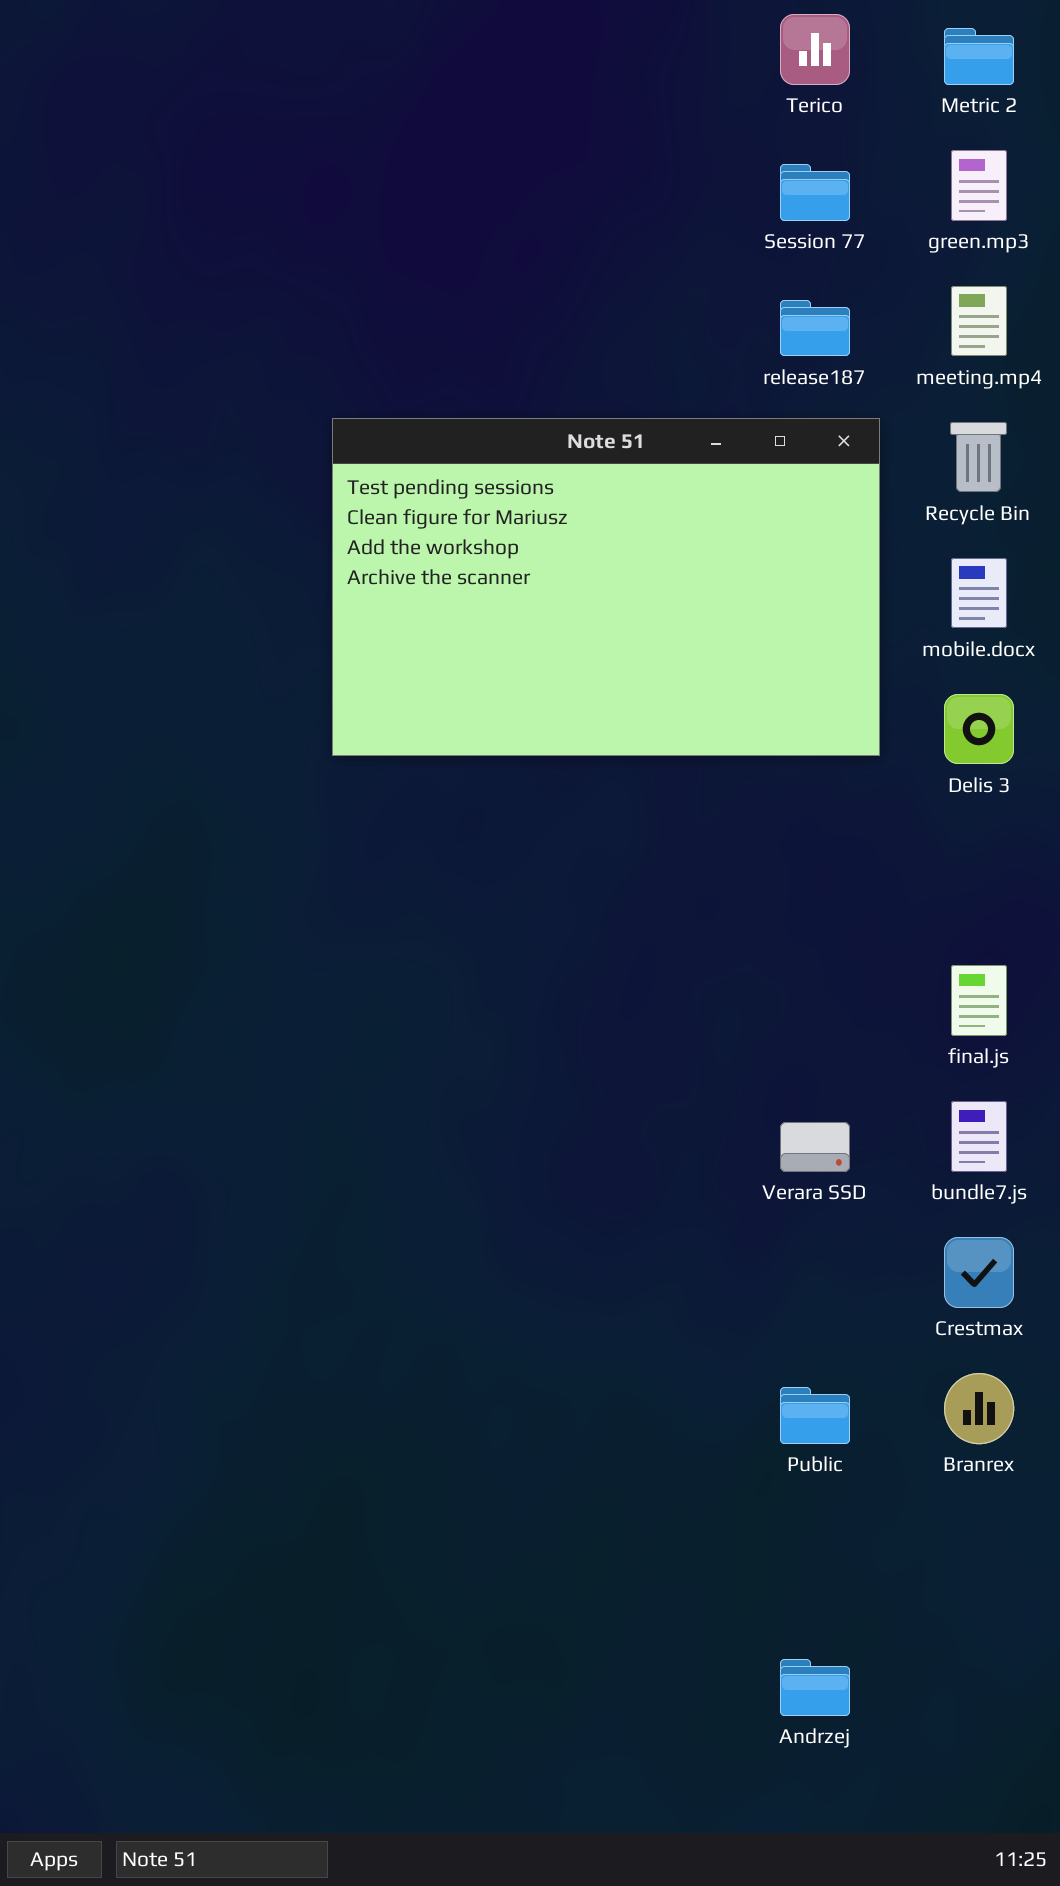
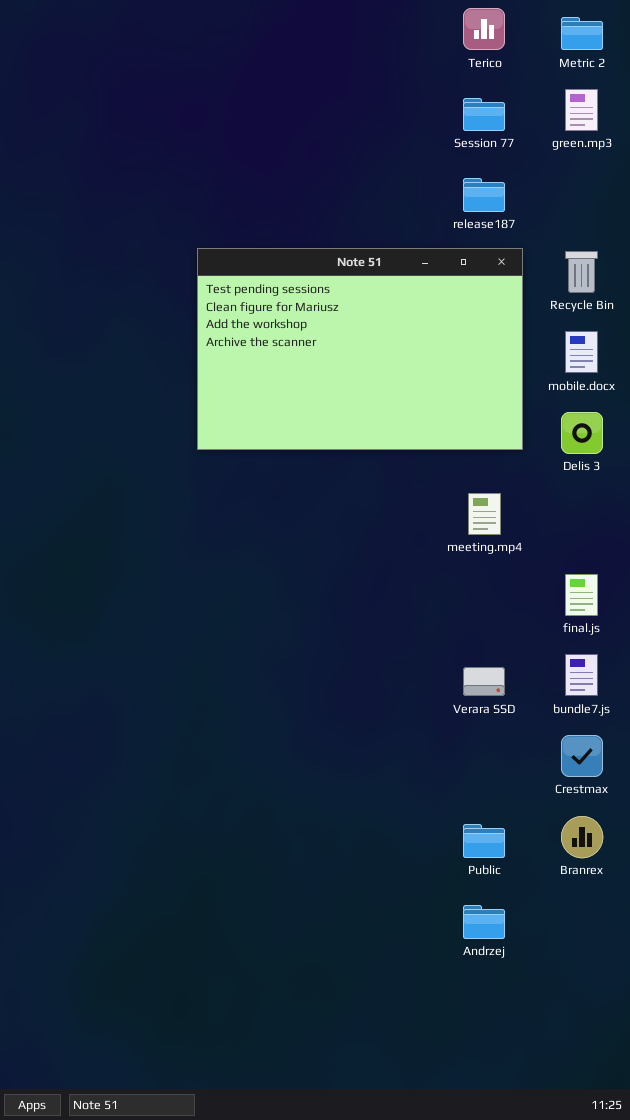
meeting.mp4: [951,286,1007,356] -> [468,493,501,535], moved
Andrzej: [780,1659,850,1716] -> [463,905,505,939], moved

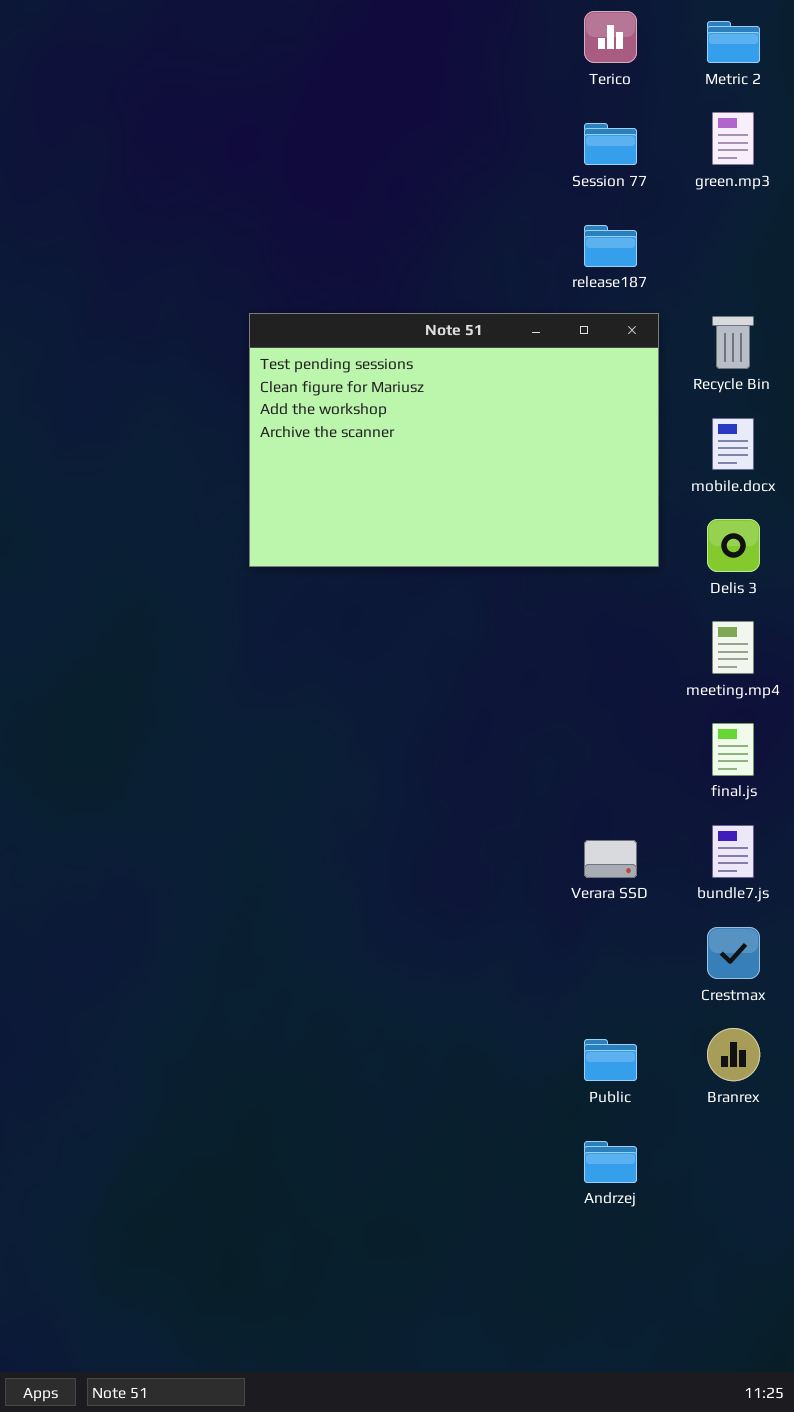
meeting.mp4: [468,493,501,535] -> [712,621,754,674], moved

